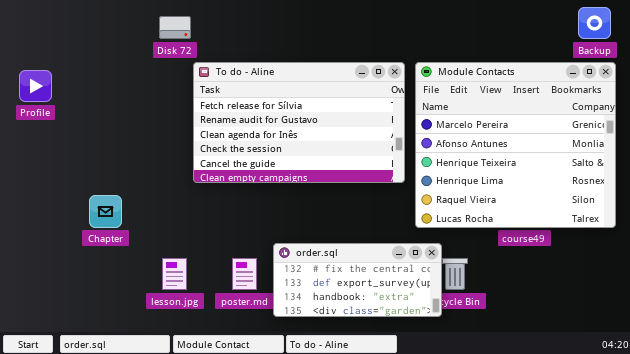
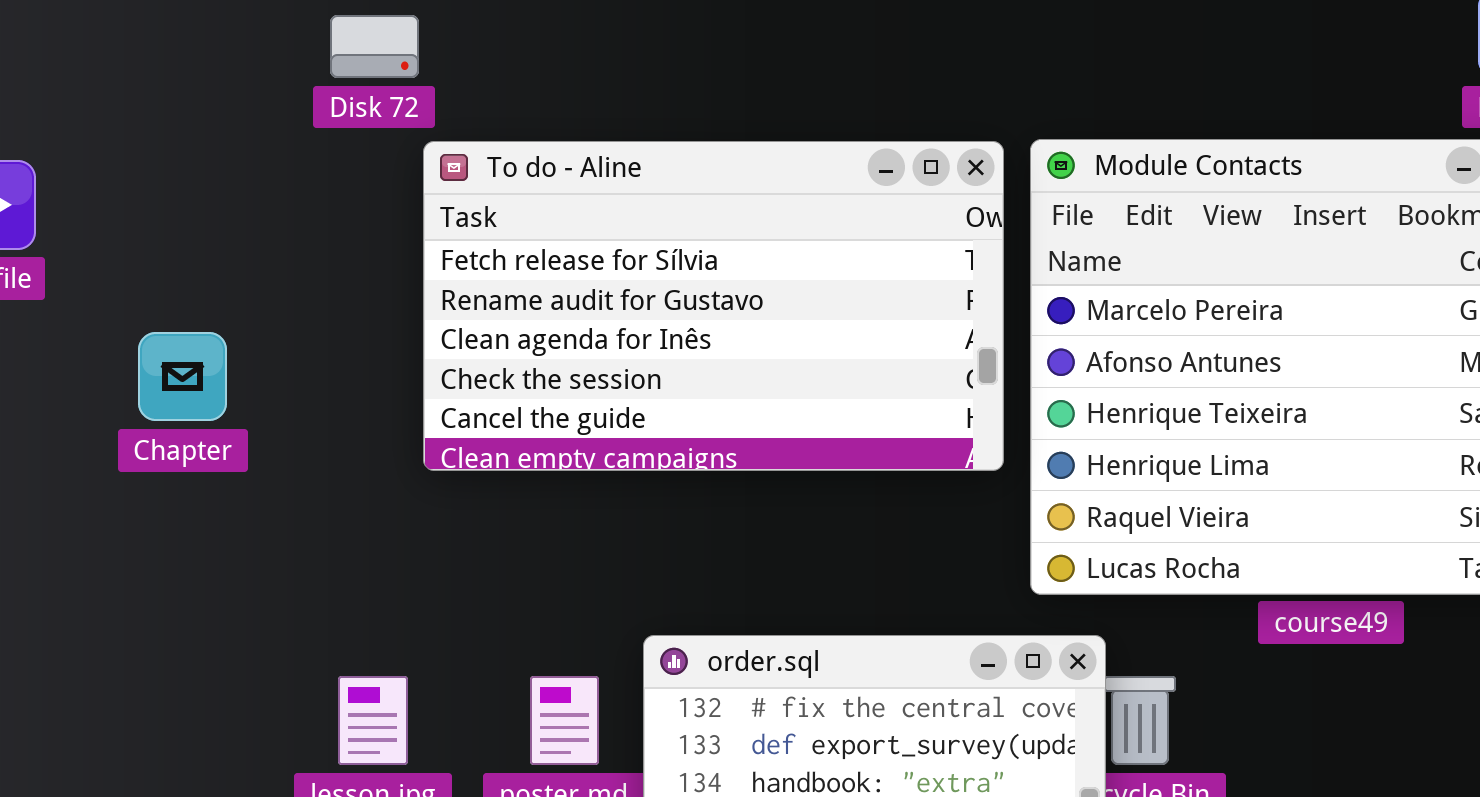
Chapter: [89,195,122,228] -> [138,332,227,421], moved

